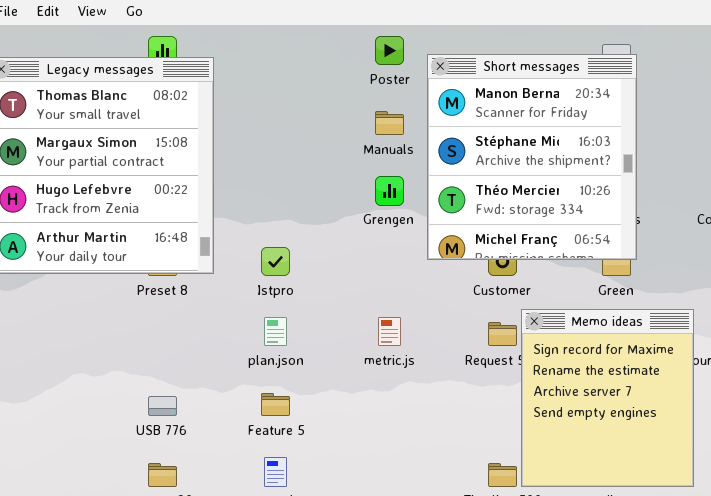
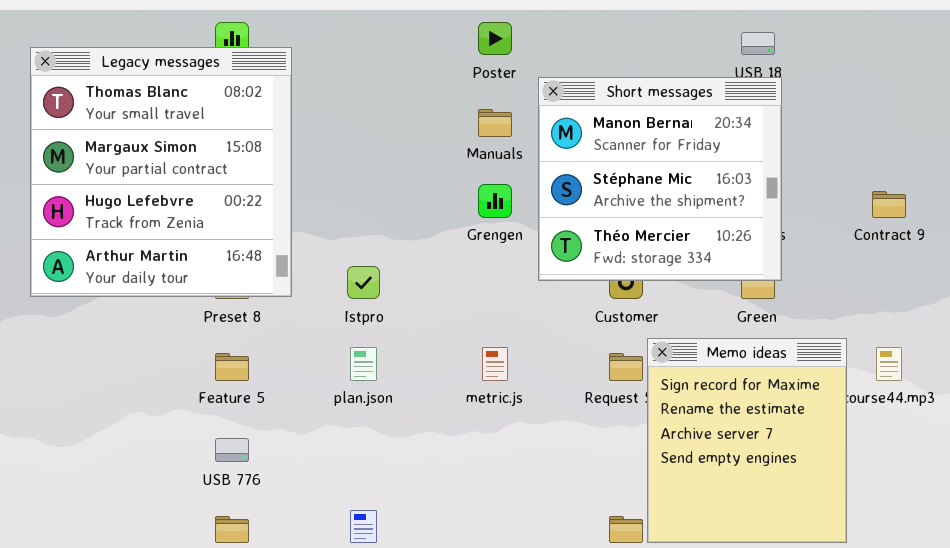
Short messages: [427,54,637,260] -> [538,77,782,281], resized
Feature 5: [261,393,290,416] -> [215,353,249,381], moved

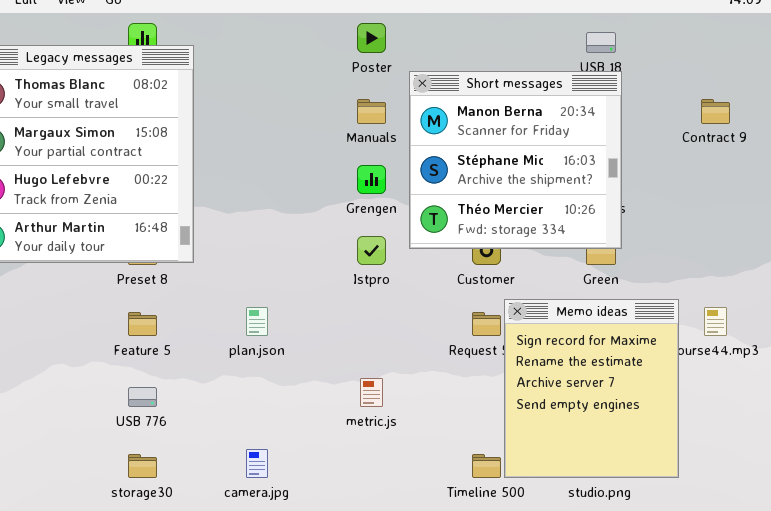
Contract 9: [872,191,906,218] -> [701,99,730,124], moved
Istpro: [347,266,380,299] -> [357,236,386,265], moved
metric.js: [482,347,508,381] -> [360,378,383,407], moved

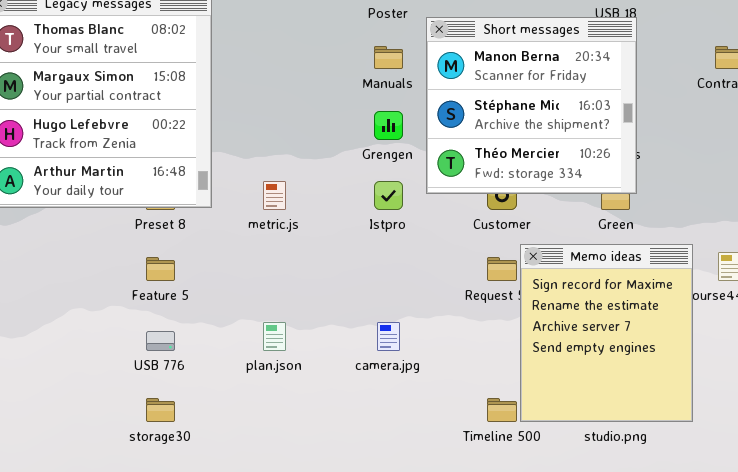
plan.json: [246,307,268,336] -> [263,322,286,351], moved
metric.js: [360,378,383,407] -> [263,181,286,210], moved
camera.jpg: [246,449,268,478] -> [377,322,400,351], moved

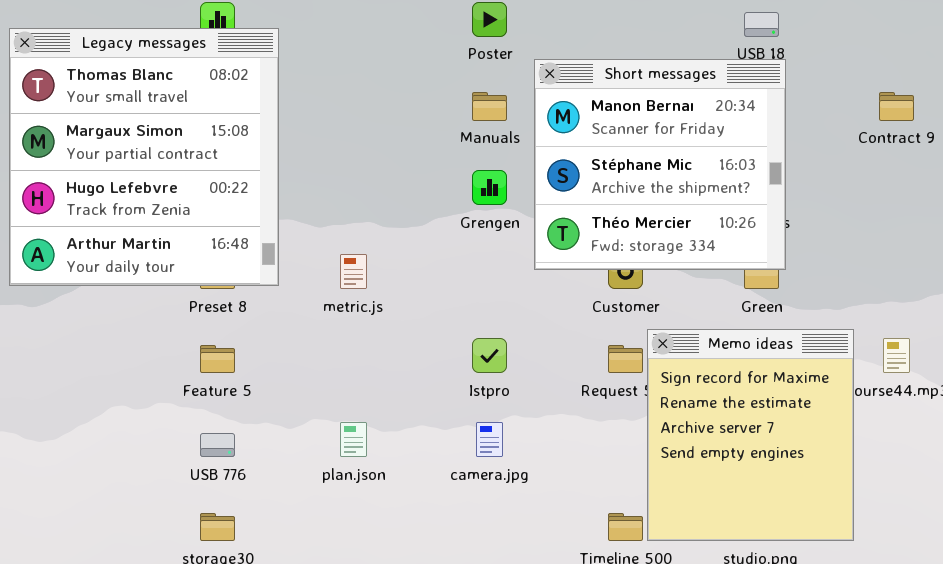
Istpro: [374,181,403,210] -> [472,338,507,373], moved

